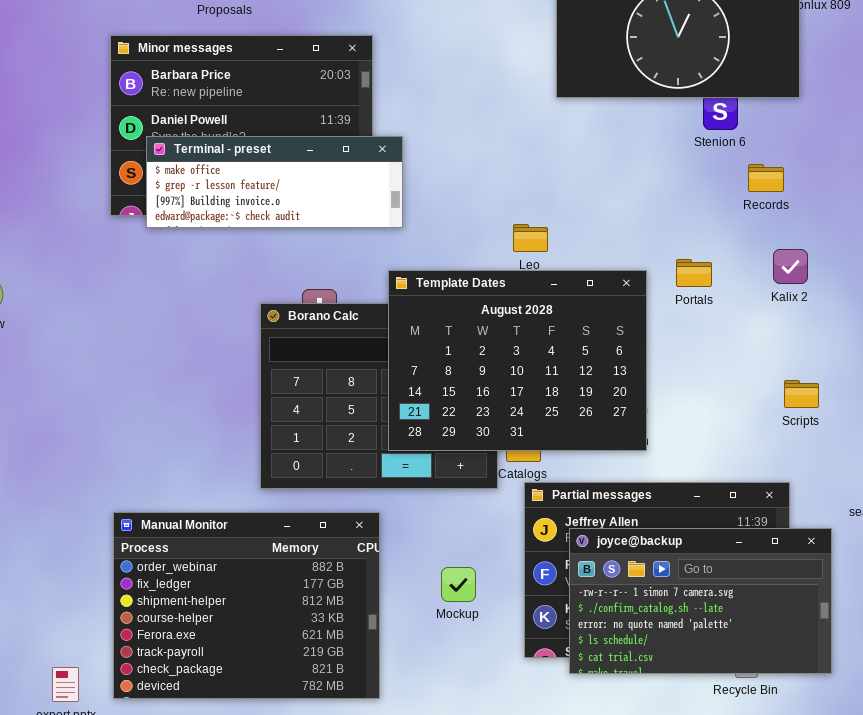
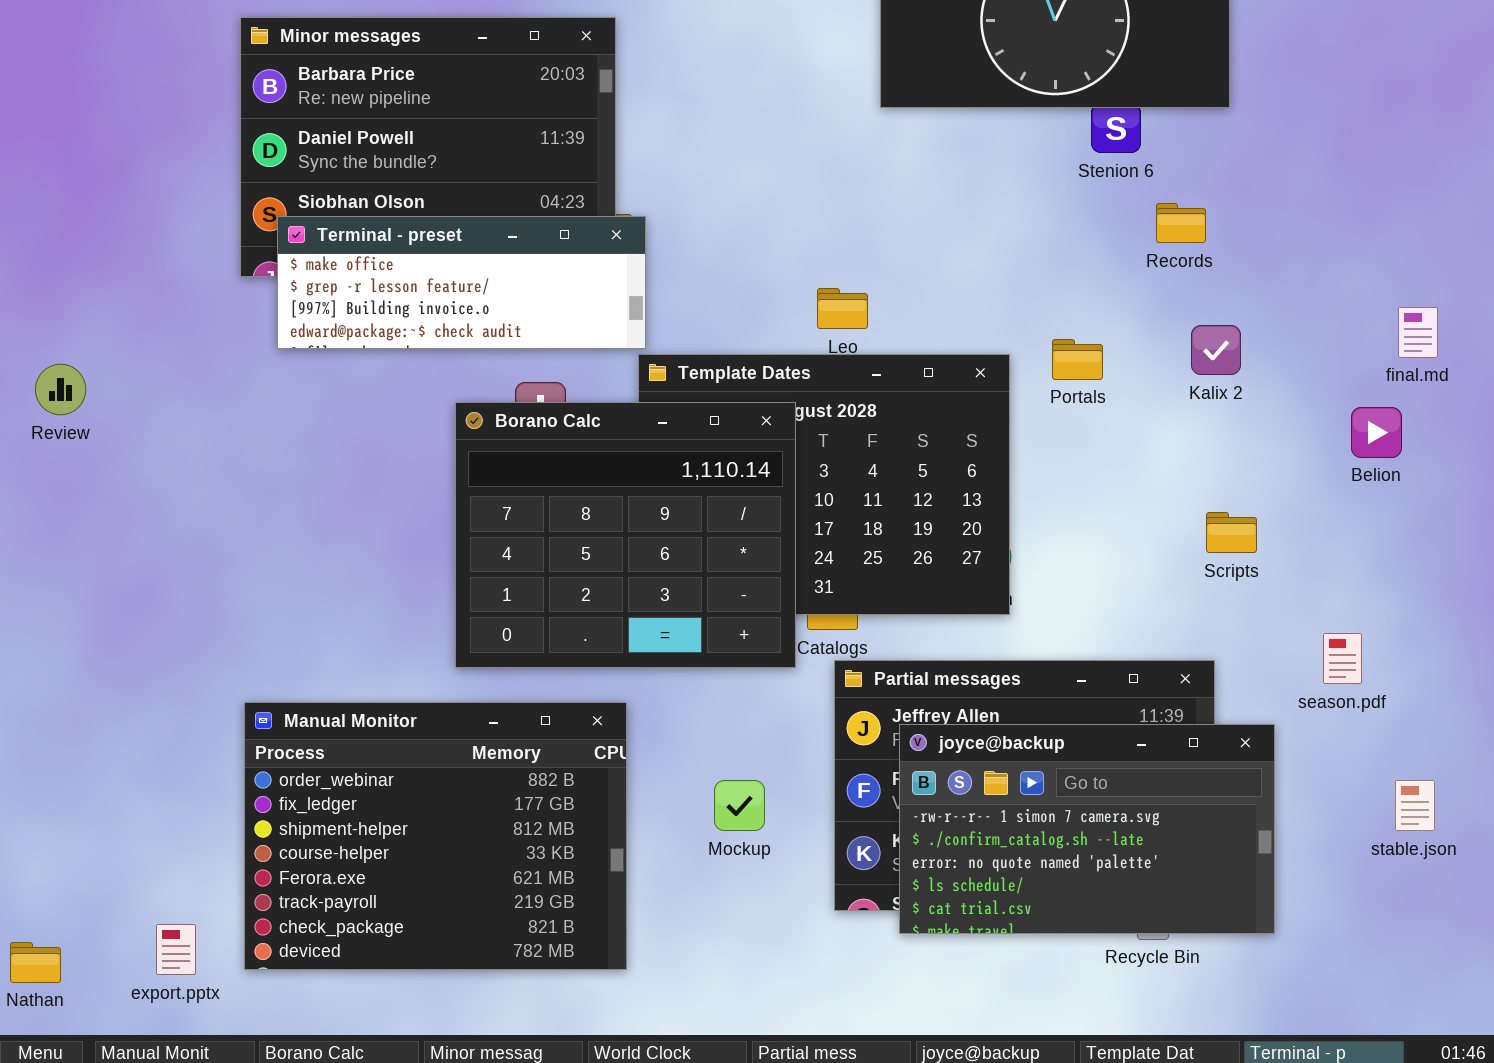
Terminal - preset: [146,136,403,228] -> [277,216,646,349], moved
Borano Calc: [260,303,498,489] -> [455,402,796,668], raised

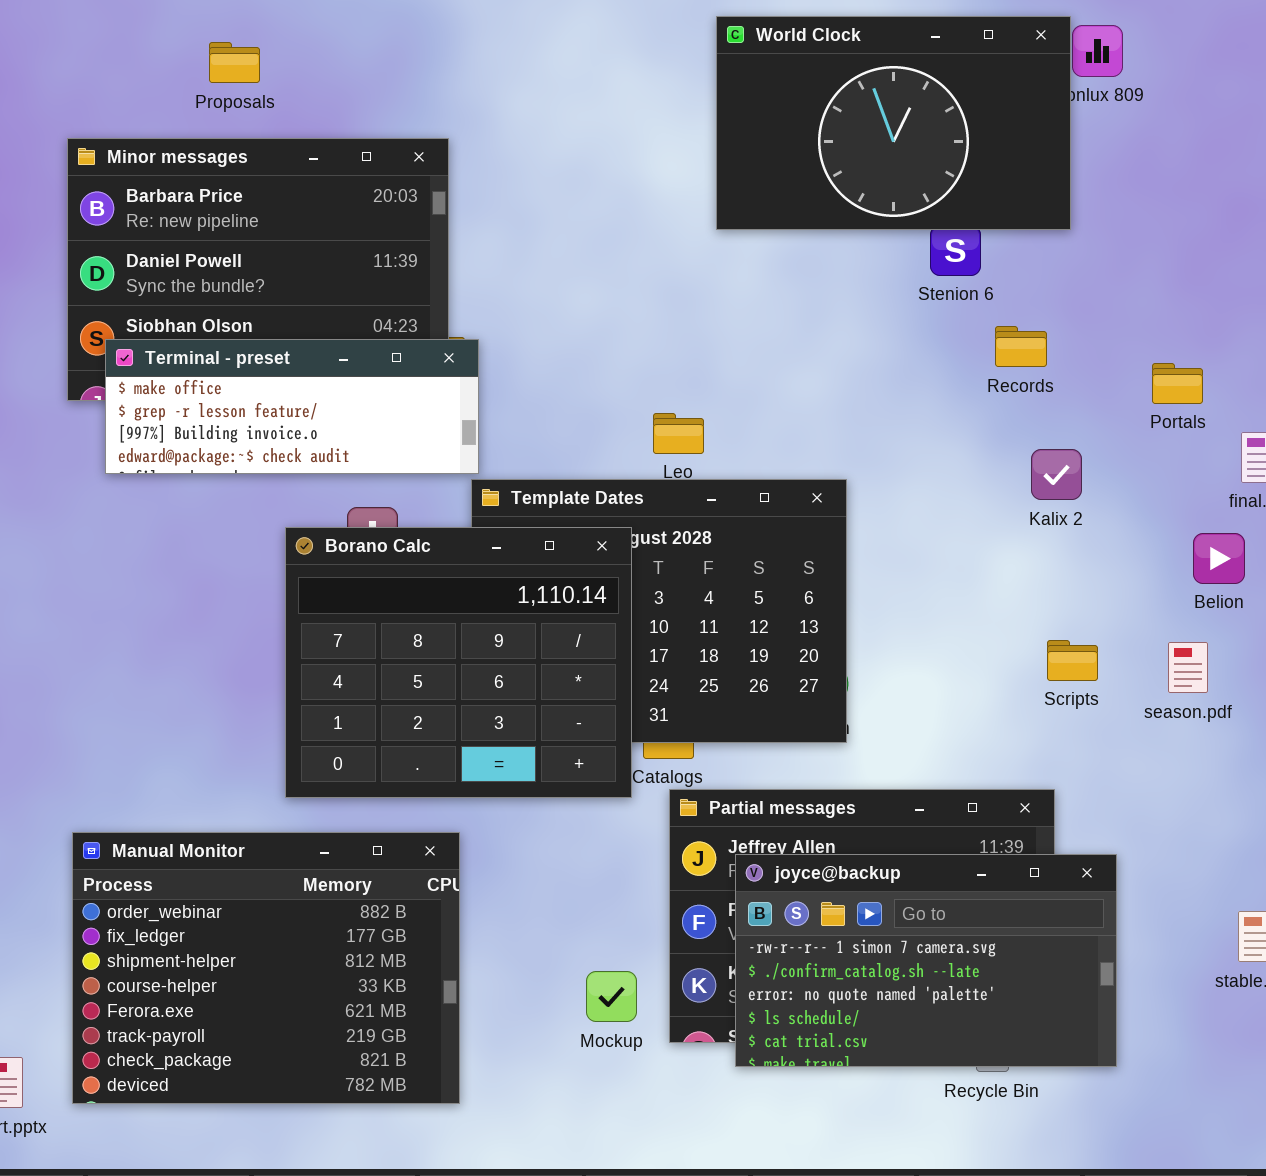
Portals: [1052,339,1103,380] -> [1152,363,1203,404], moved
season.pdf: [1323,633,1362,684] -> [1168,642,1208,693], moved
Mockup: [714,780,765,831] -> [586,971,637,1022], moved

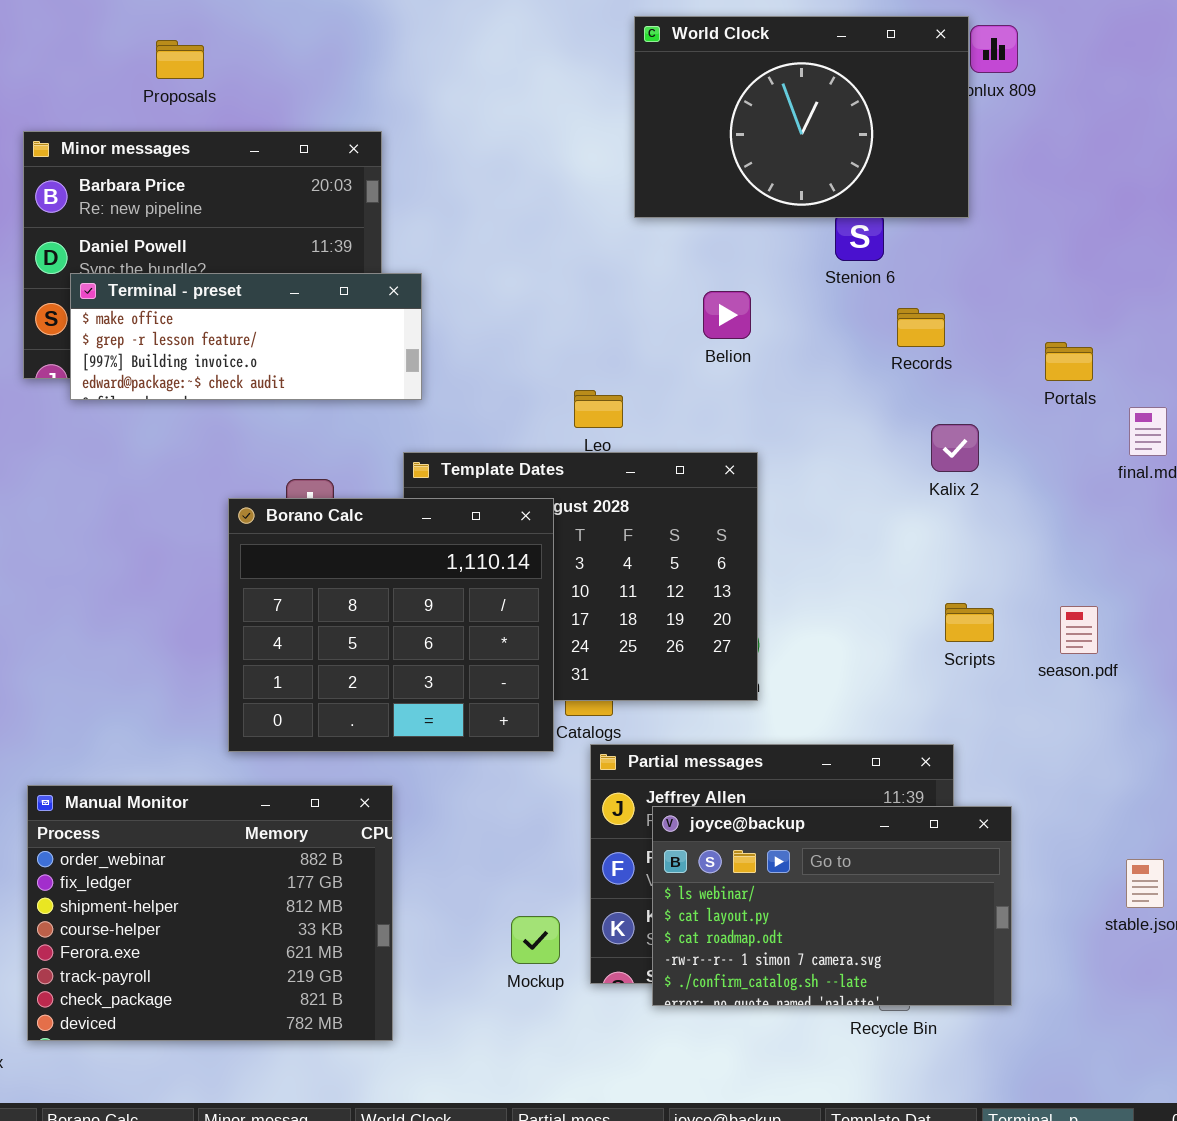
Terminal - preset: [105,339,479,474] -> [70,273,422,400], moved
Belion: [1193,533,1245,584] -> [703,291,751,339], moved
joyce@backup: [735,854,1117,1067] -> [652,806,1012,1006], scrolled up 3 rows

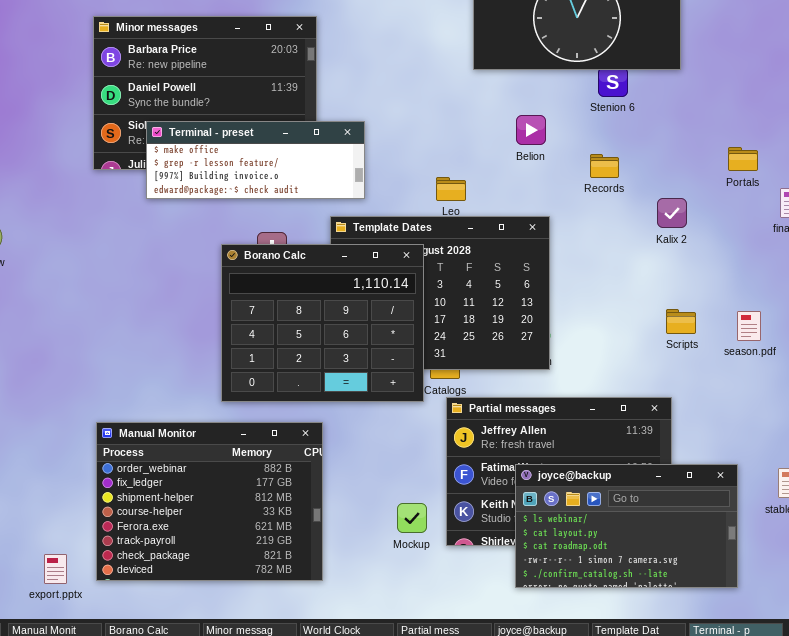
Terminal - preset: [70,273,422,400] -> [146,121,365,199], moved
Records: [897,308,945,347] -> [590,154,619,178], moved
joyce@backup: [652,806,1012,1006] -> [515,464,738,588], moved

